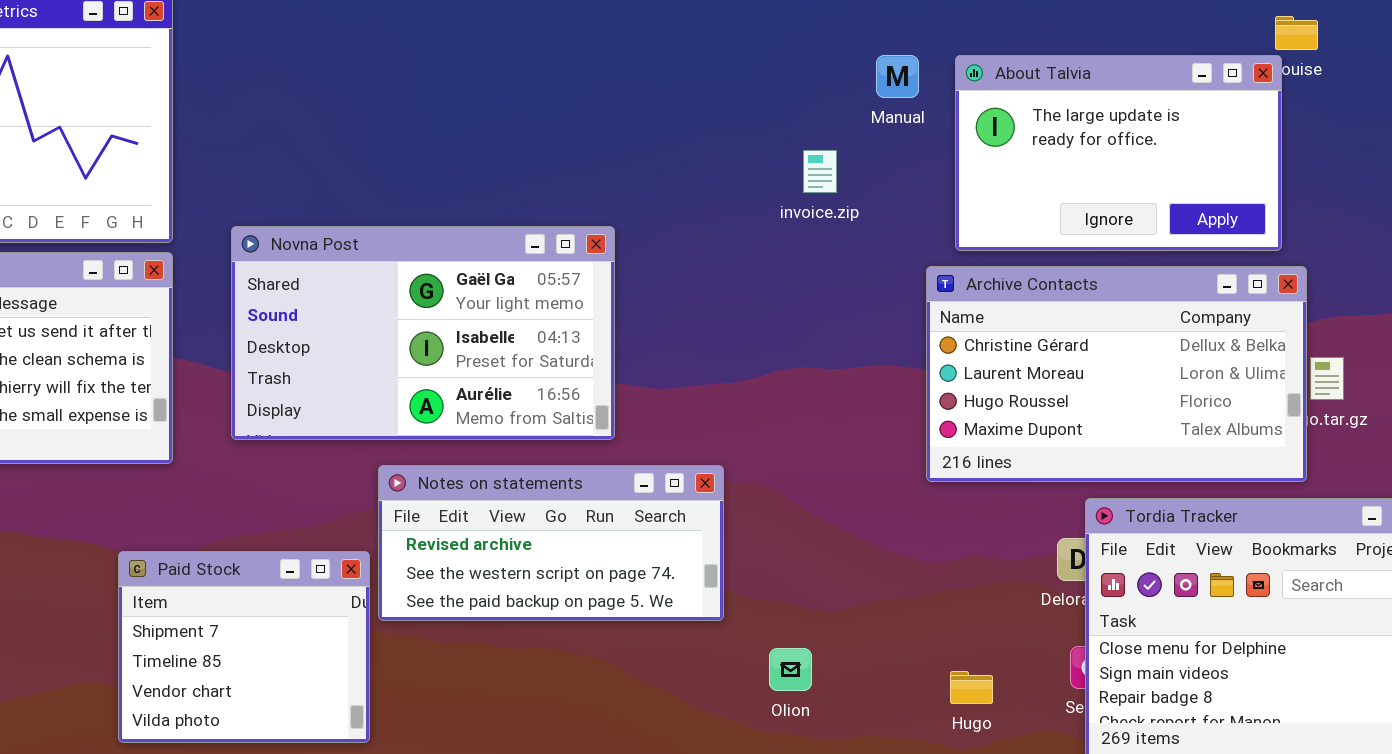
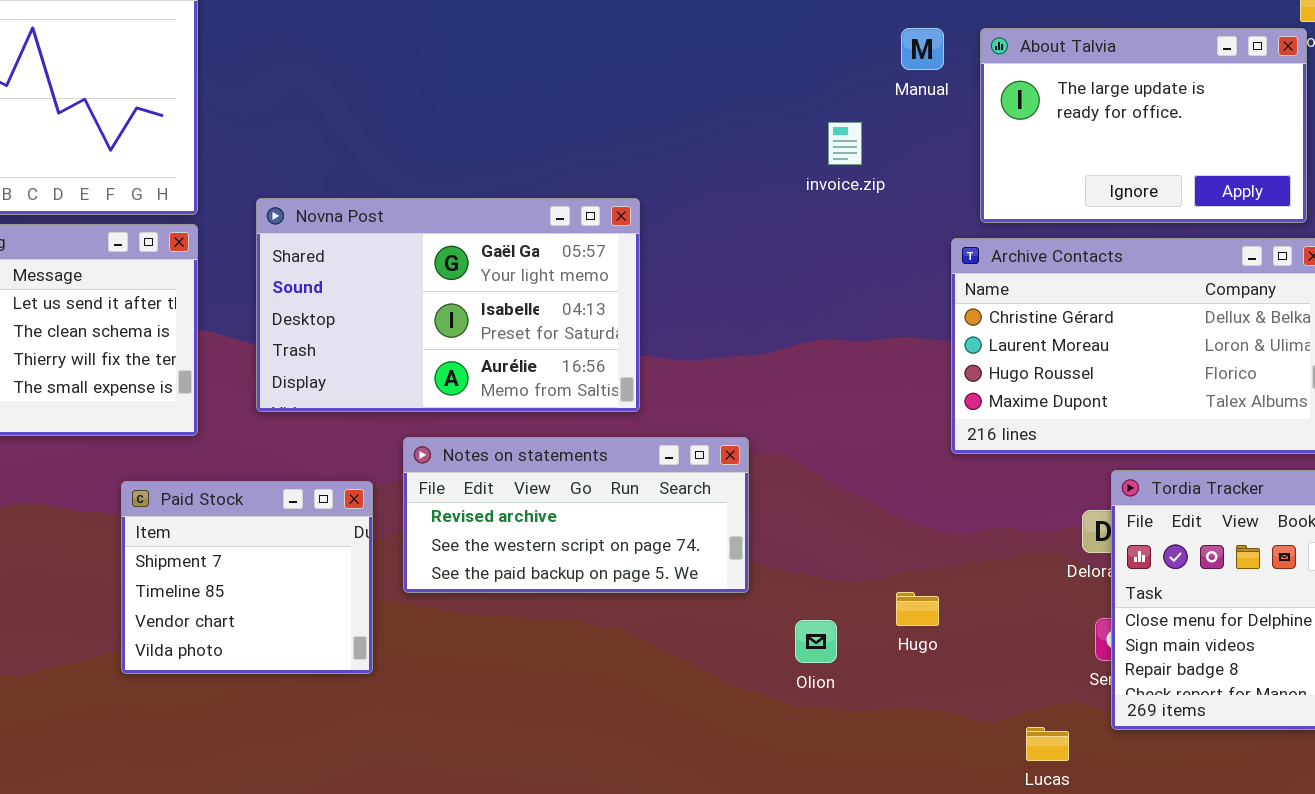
Paid Stock: [118,551,370,743] -> [121,481,373,674], moved
Hugo: [950,671,993,704] -> [896,592,939,626], moved

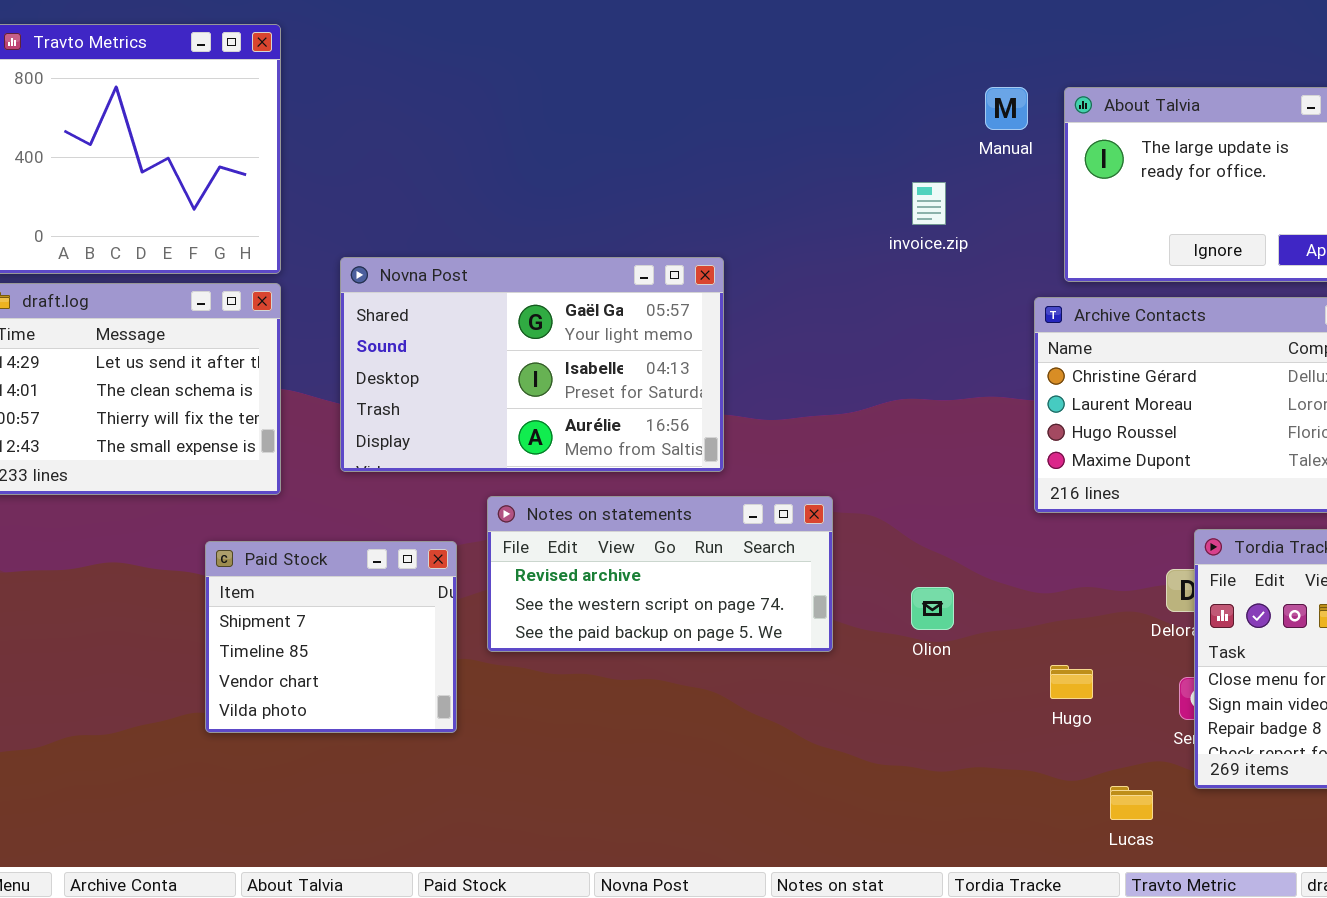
Hugo: [896,592,939,626] -> [1050,665,1093,699], moved
Olion: [795,620,837,663] -> [911,587,954,630], moved

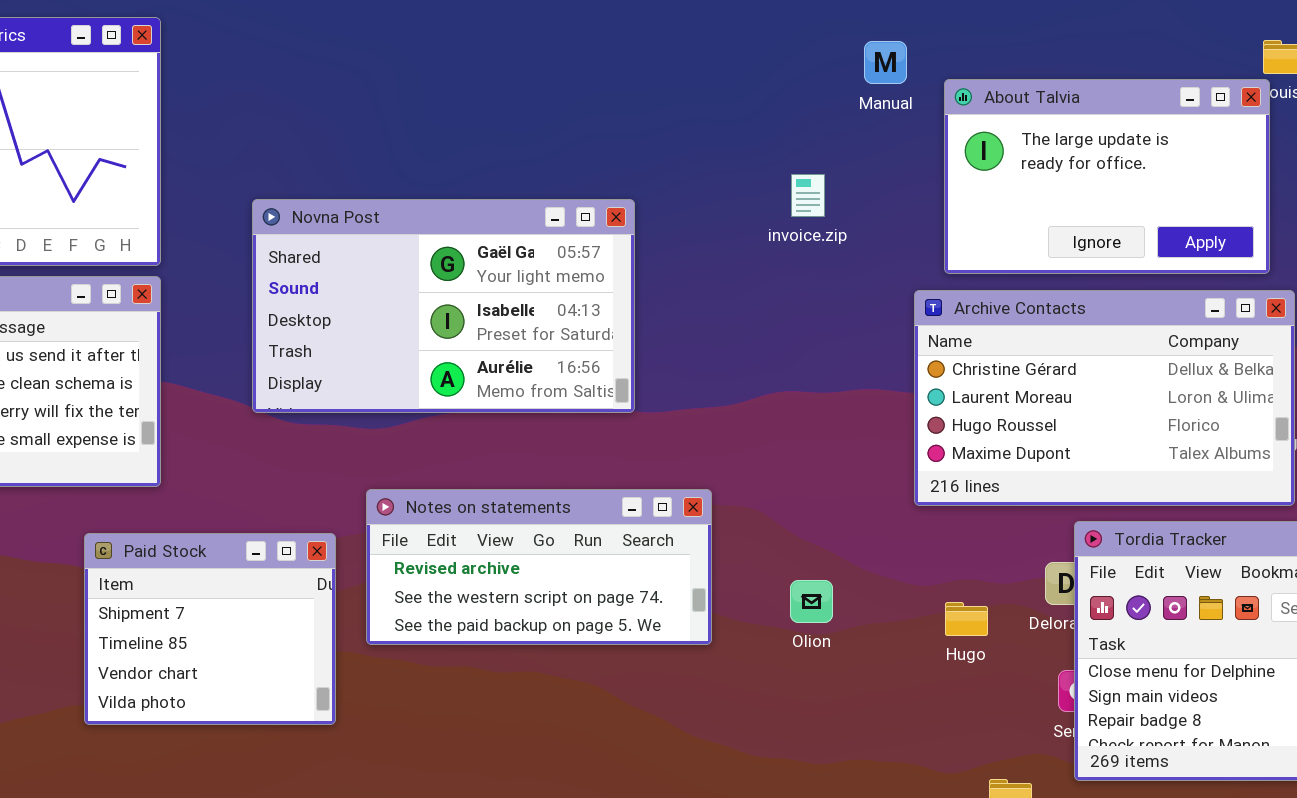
Manual: [985,87,1028,130] -> [864,41,907,84], moved
Novna Post: [340,257,724,472] -> [252,199,635,413], moved
Hugo: [1050,665,1093,699] -> [945,602,988,636], moved

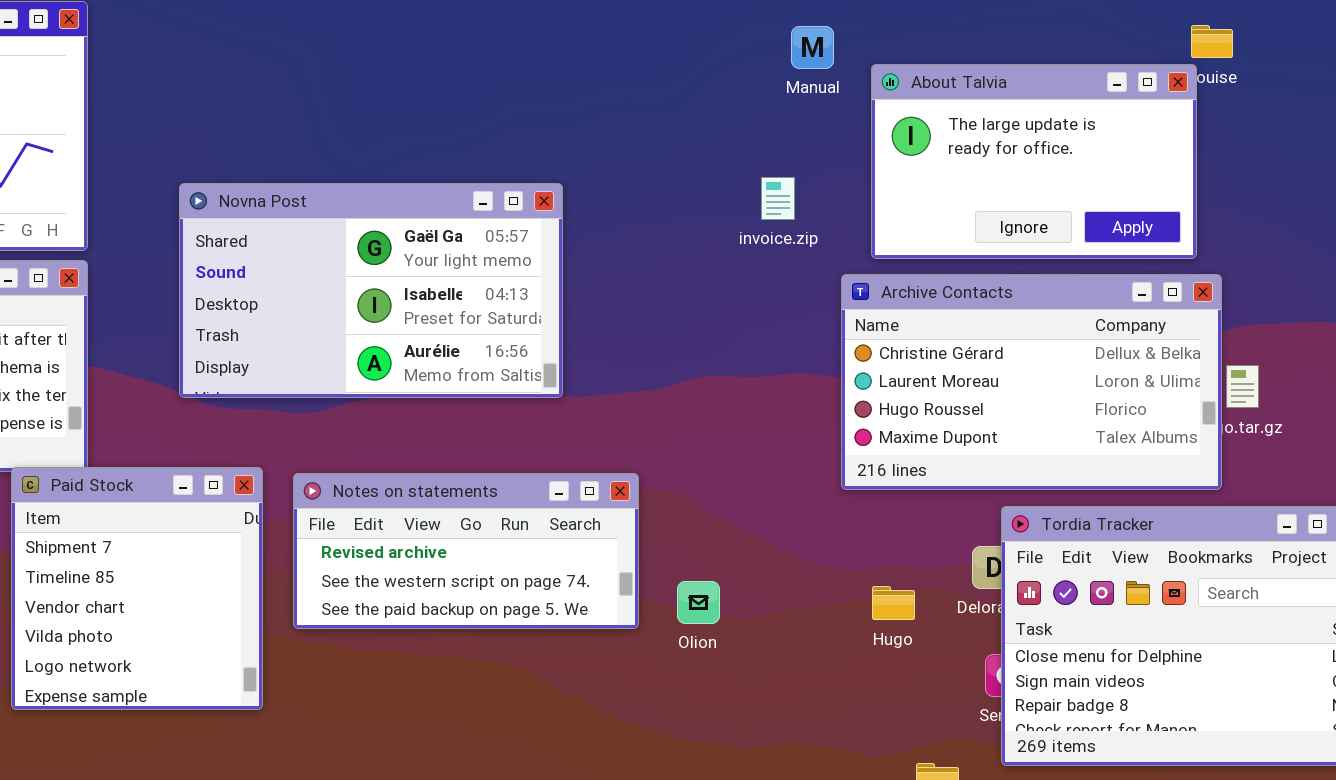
invoice.zip: [791,174,825,217] -> [761,177,795,220], moved
Paid Stock: [84,533,336,725] -> [11,467,263,710], resized
Olion: [790,580,833,623] -> [677,581,720,624], moved

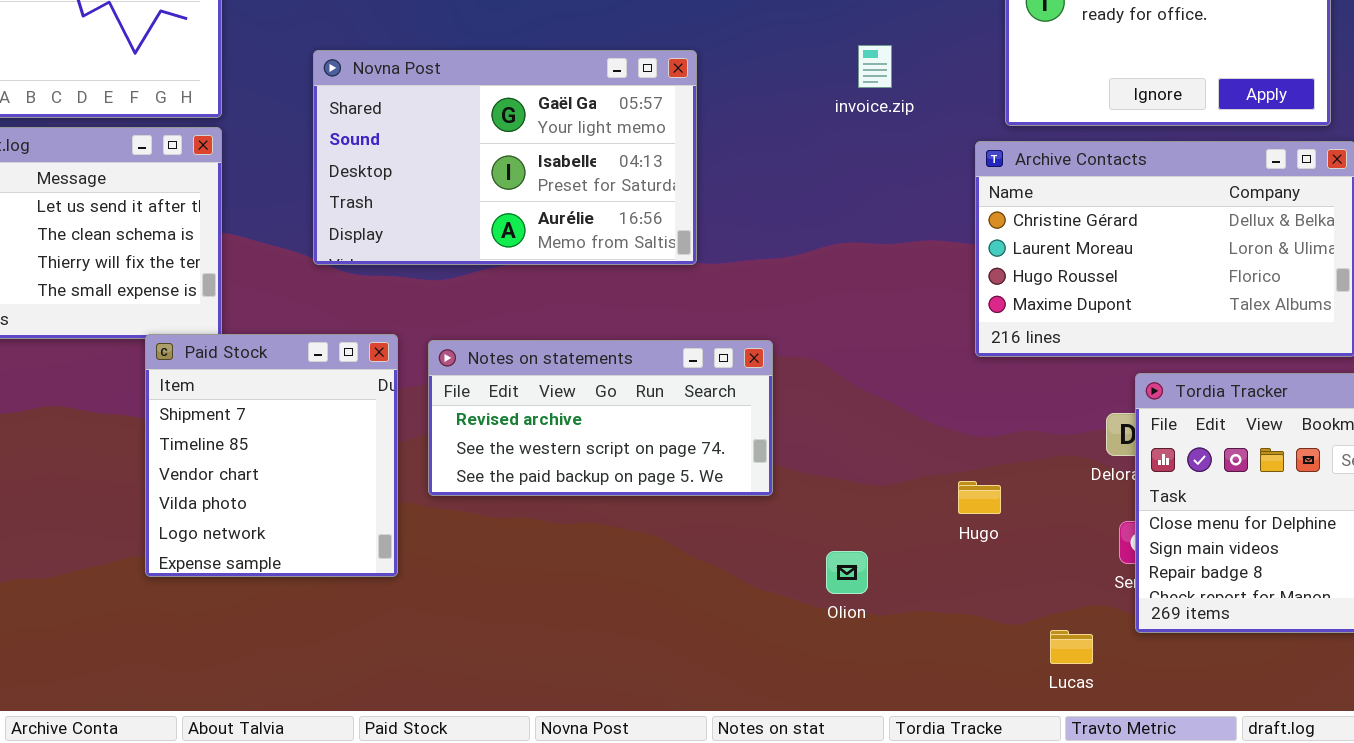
invoice.zip: [761,177,795,220] -> [858,45,892,88], moved
Olion: [677,581,720,624] -> [826,551,868,594], moved
Hugo: [872,586,915,620] -> [958,481,1001,514], moved

